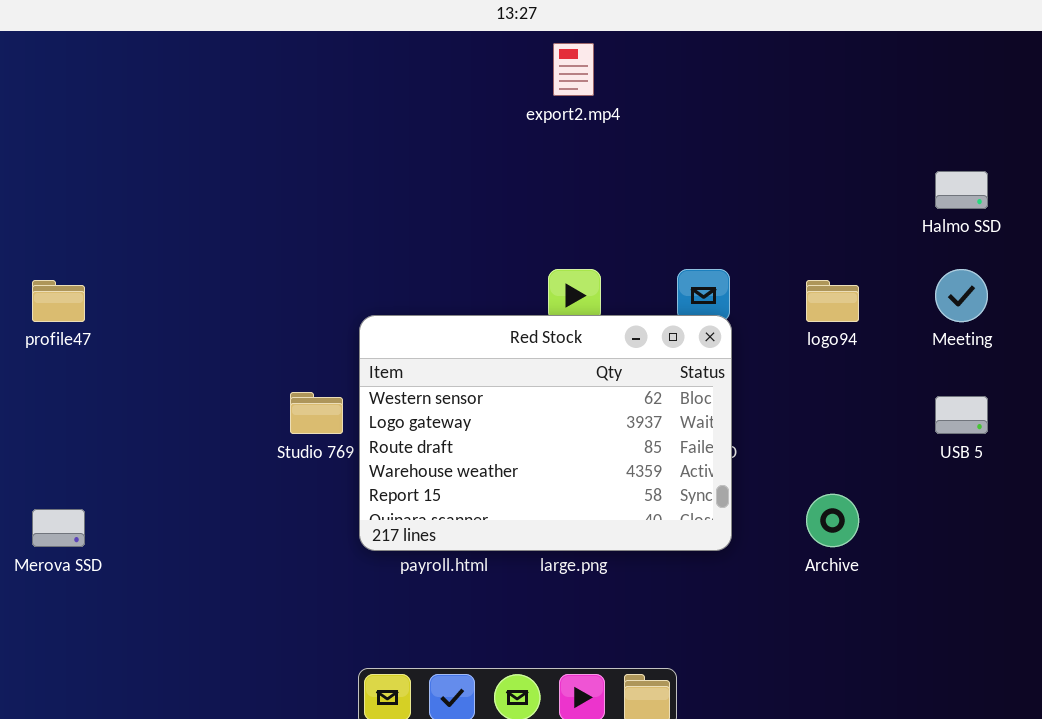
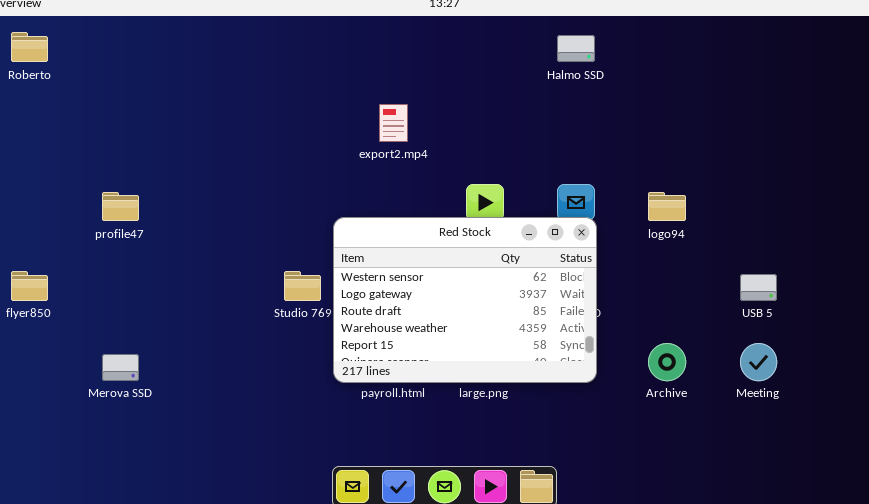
export2.mp4: [553,43,594,96] -> [379,104,408,142], moved
Halmo SSD: [935,171,988,209] -> [557,35,595,62], moved
Meeting: [935,269,988,322] -> [740,343,777,381], moved

